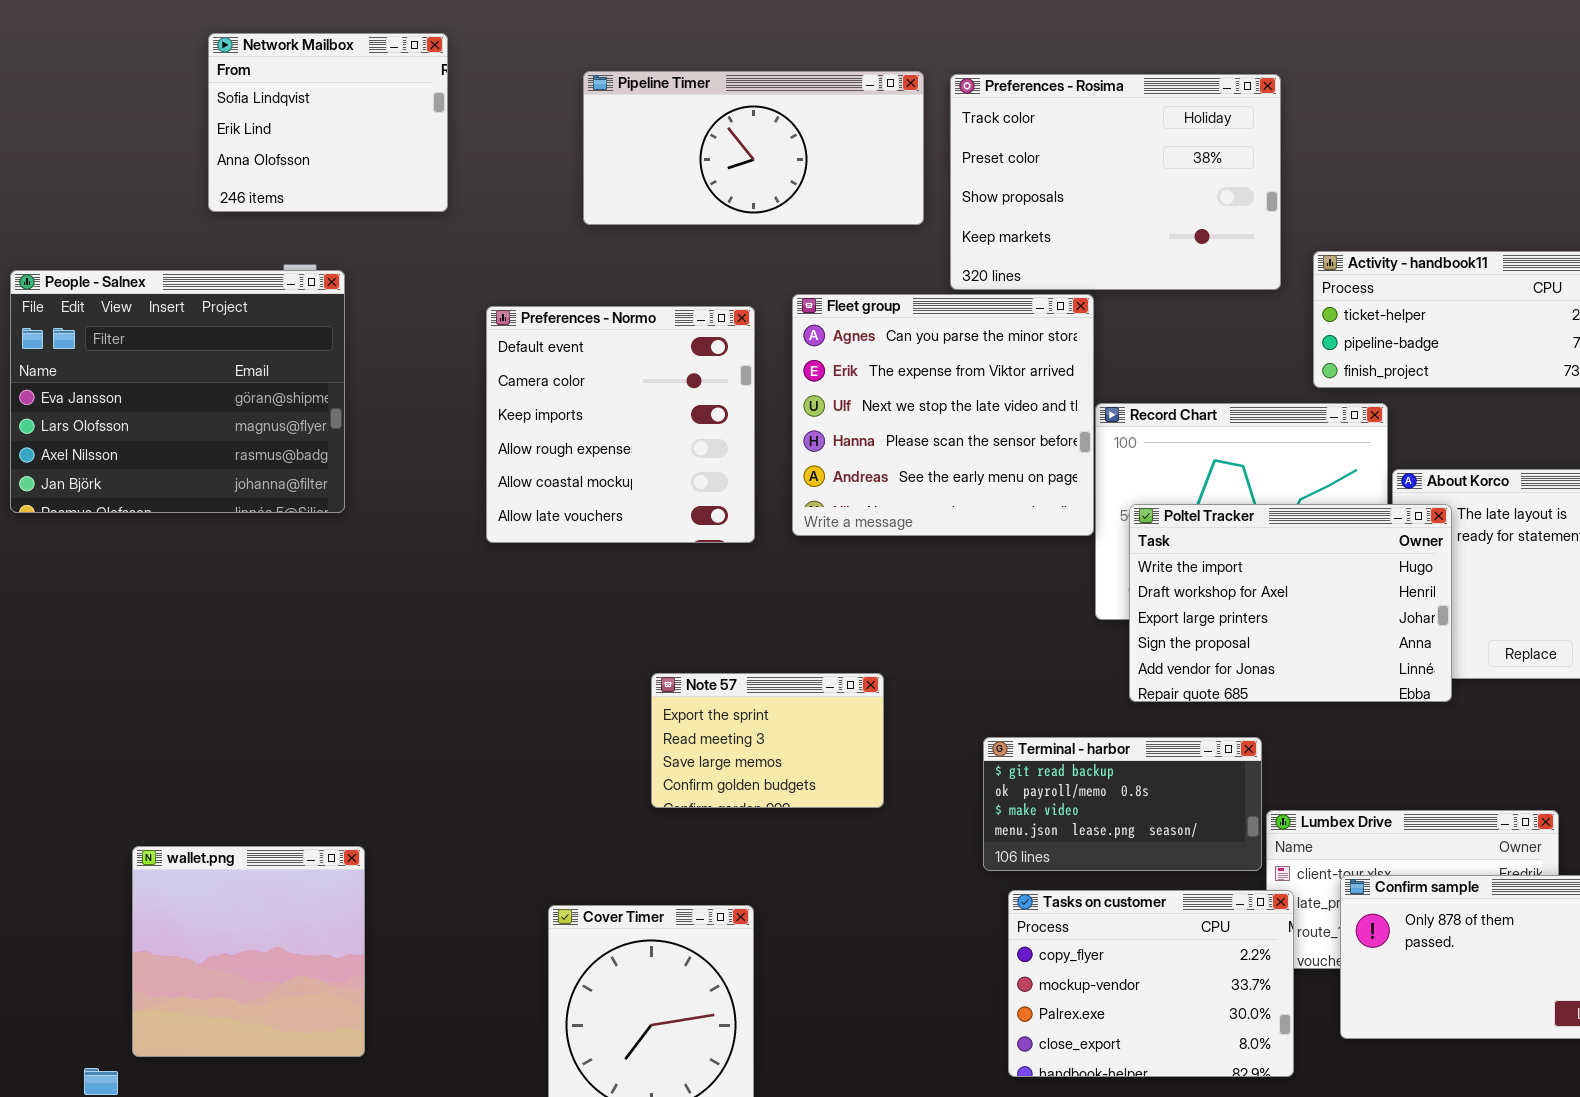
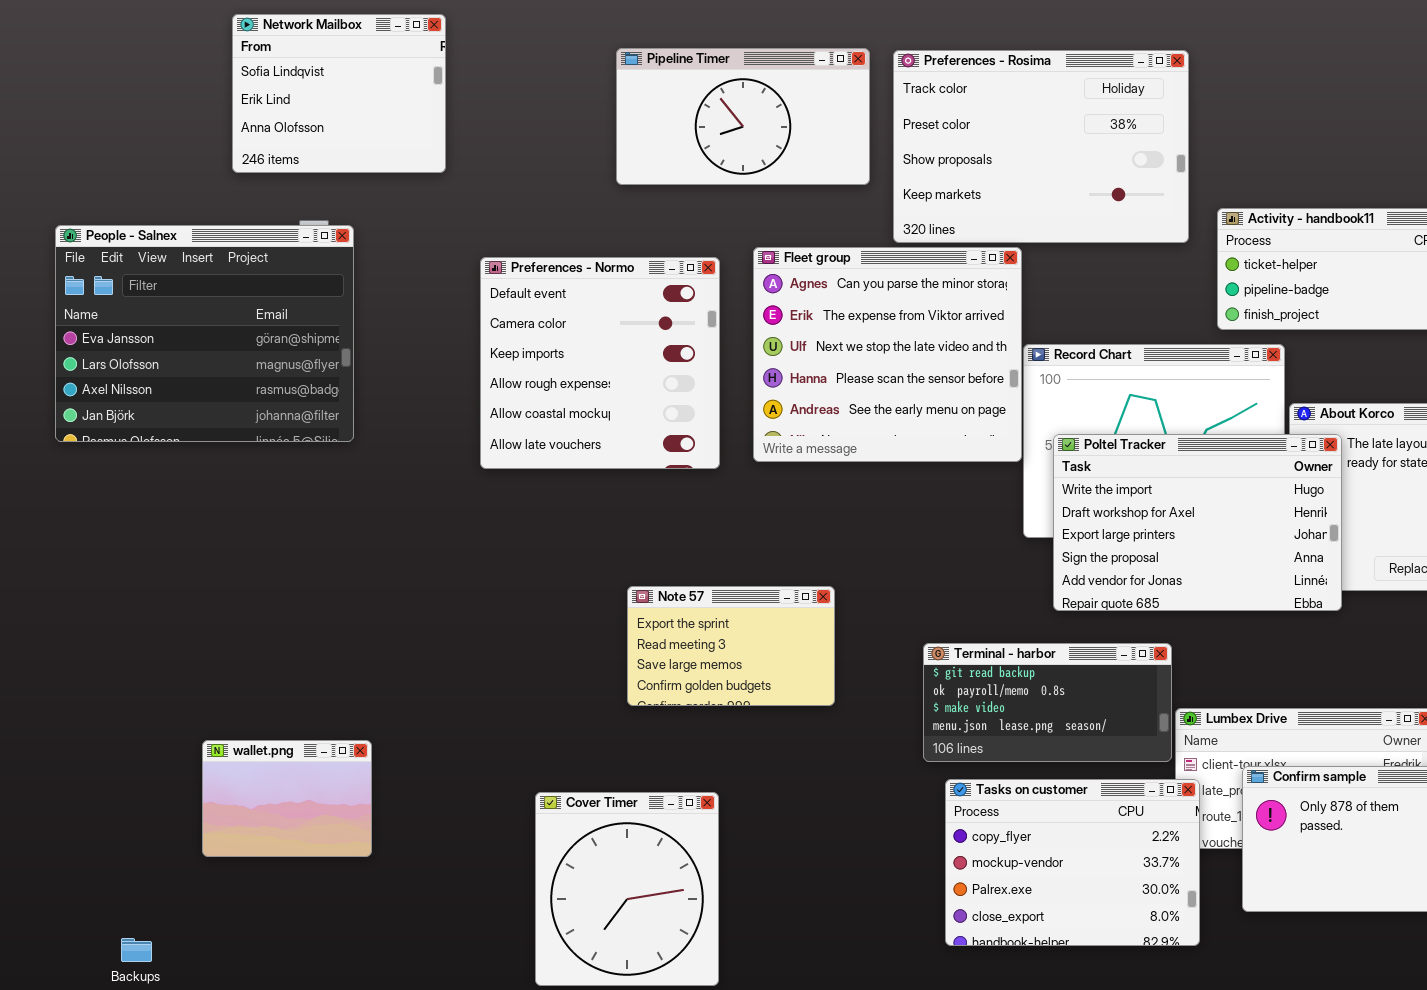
Pipeline Timer: [583,71,924,225] -> [616,48,870,185], resized
wallet.png: [132,846,365,1057] -> [202,740,372,857], resized

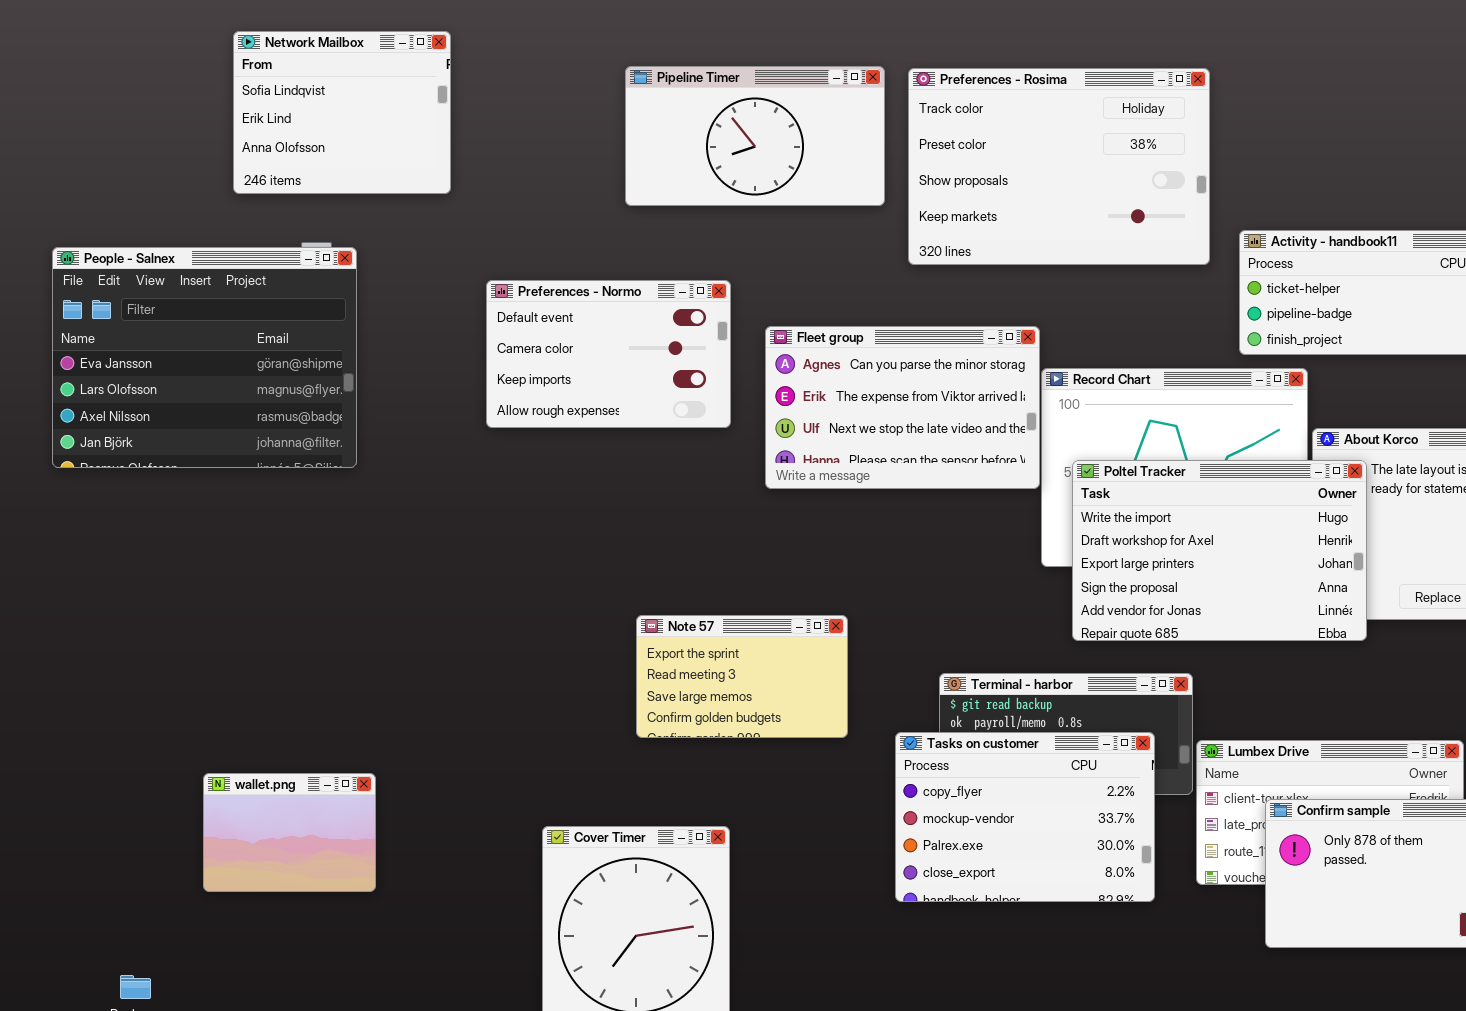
Fleet group: [753,247,1022,462] -> [765,326,1040,489], resized
Preferences - Normo: [480,257,720,469] -> [486,280,731,428], resized
Tasks on customer: [945,779,1200,946] -> [895,732,1155,902], moved

